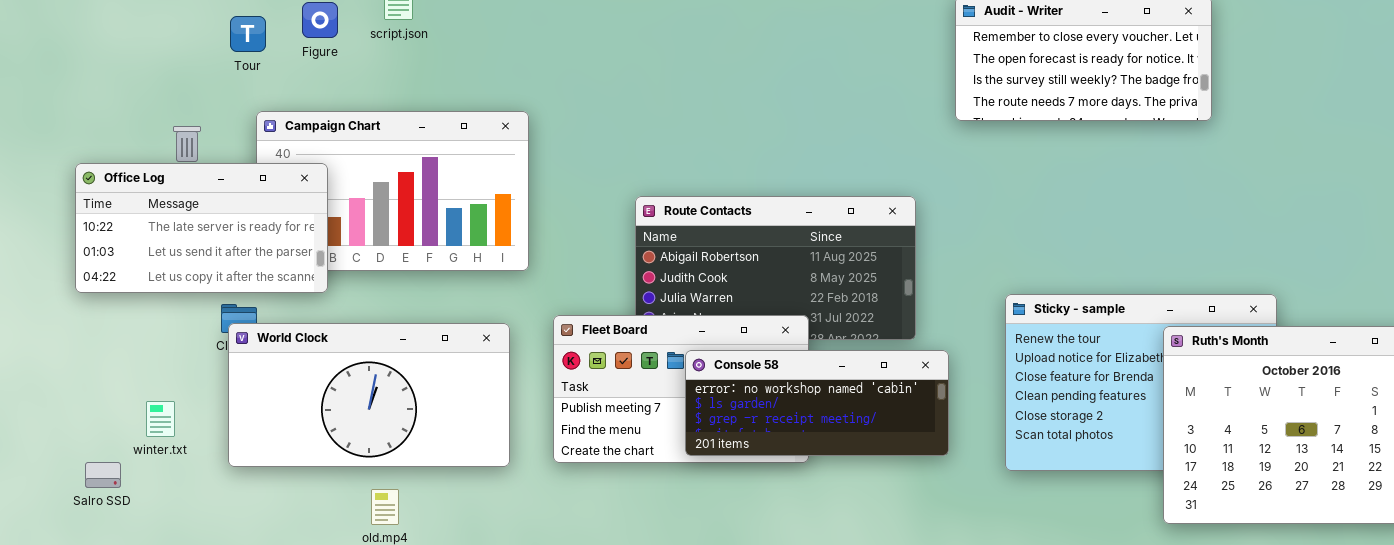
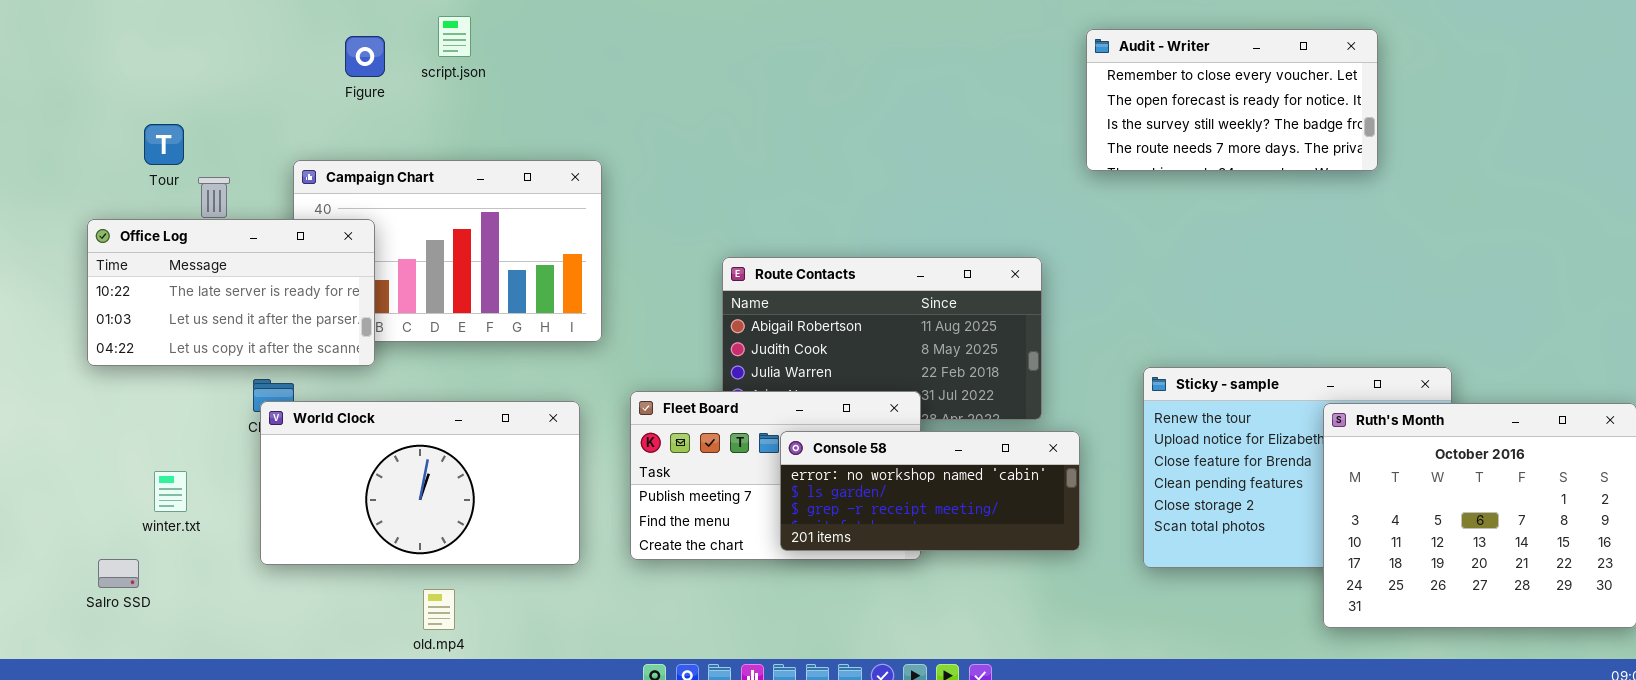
Tour: [230,16,266,52] -> [144,124,184,165], moved
winter.txt: [146,401,175,437] -> [154,471,187,512], moved

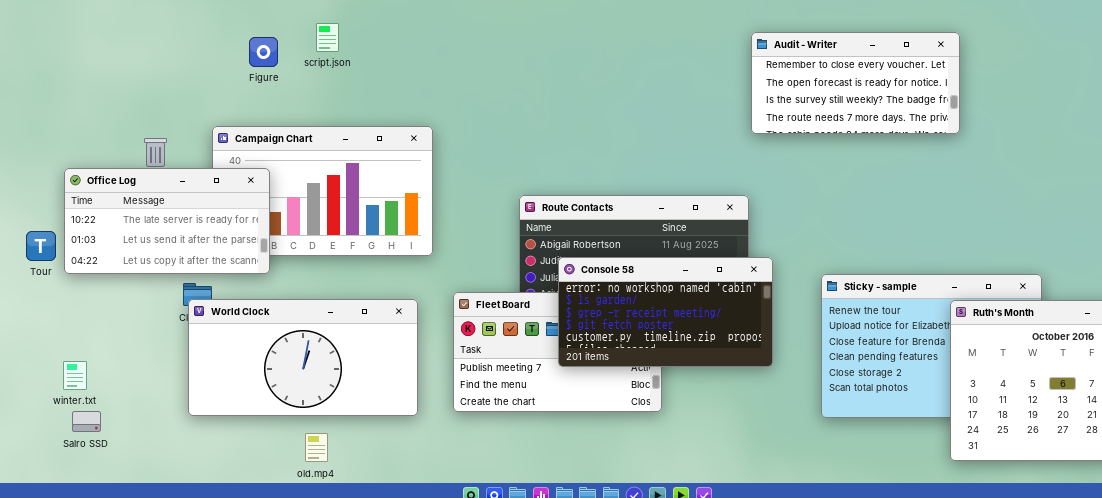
Audit - Writer: [1086,29,1378,171] -> [751,32,960,134], moved
Tour: [144,124,184,165] -> [26,231,56,261], moved
Console 58: [780,431,1080,551] -> [558,257,773,367], moved, resized
winter.txt: [154,471,187,512] -> [63,361,87,390], moved

